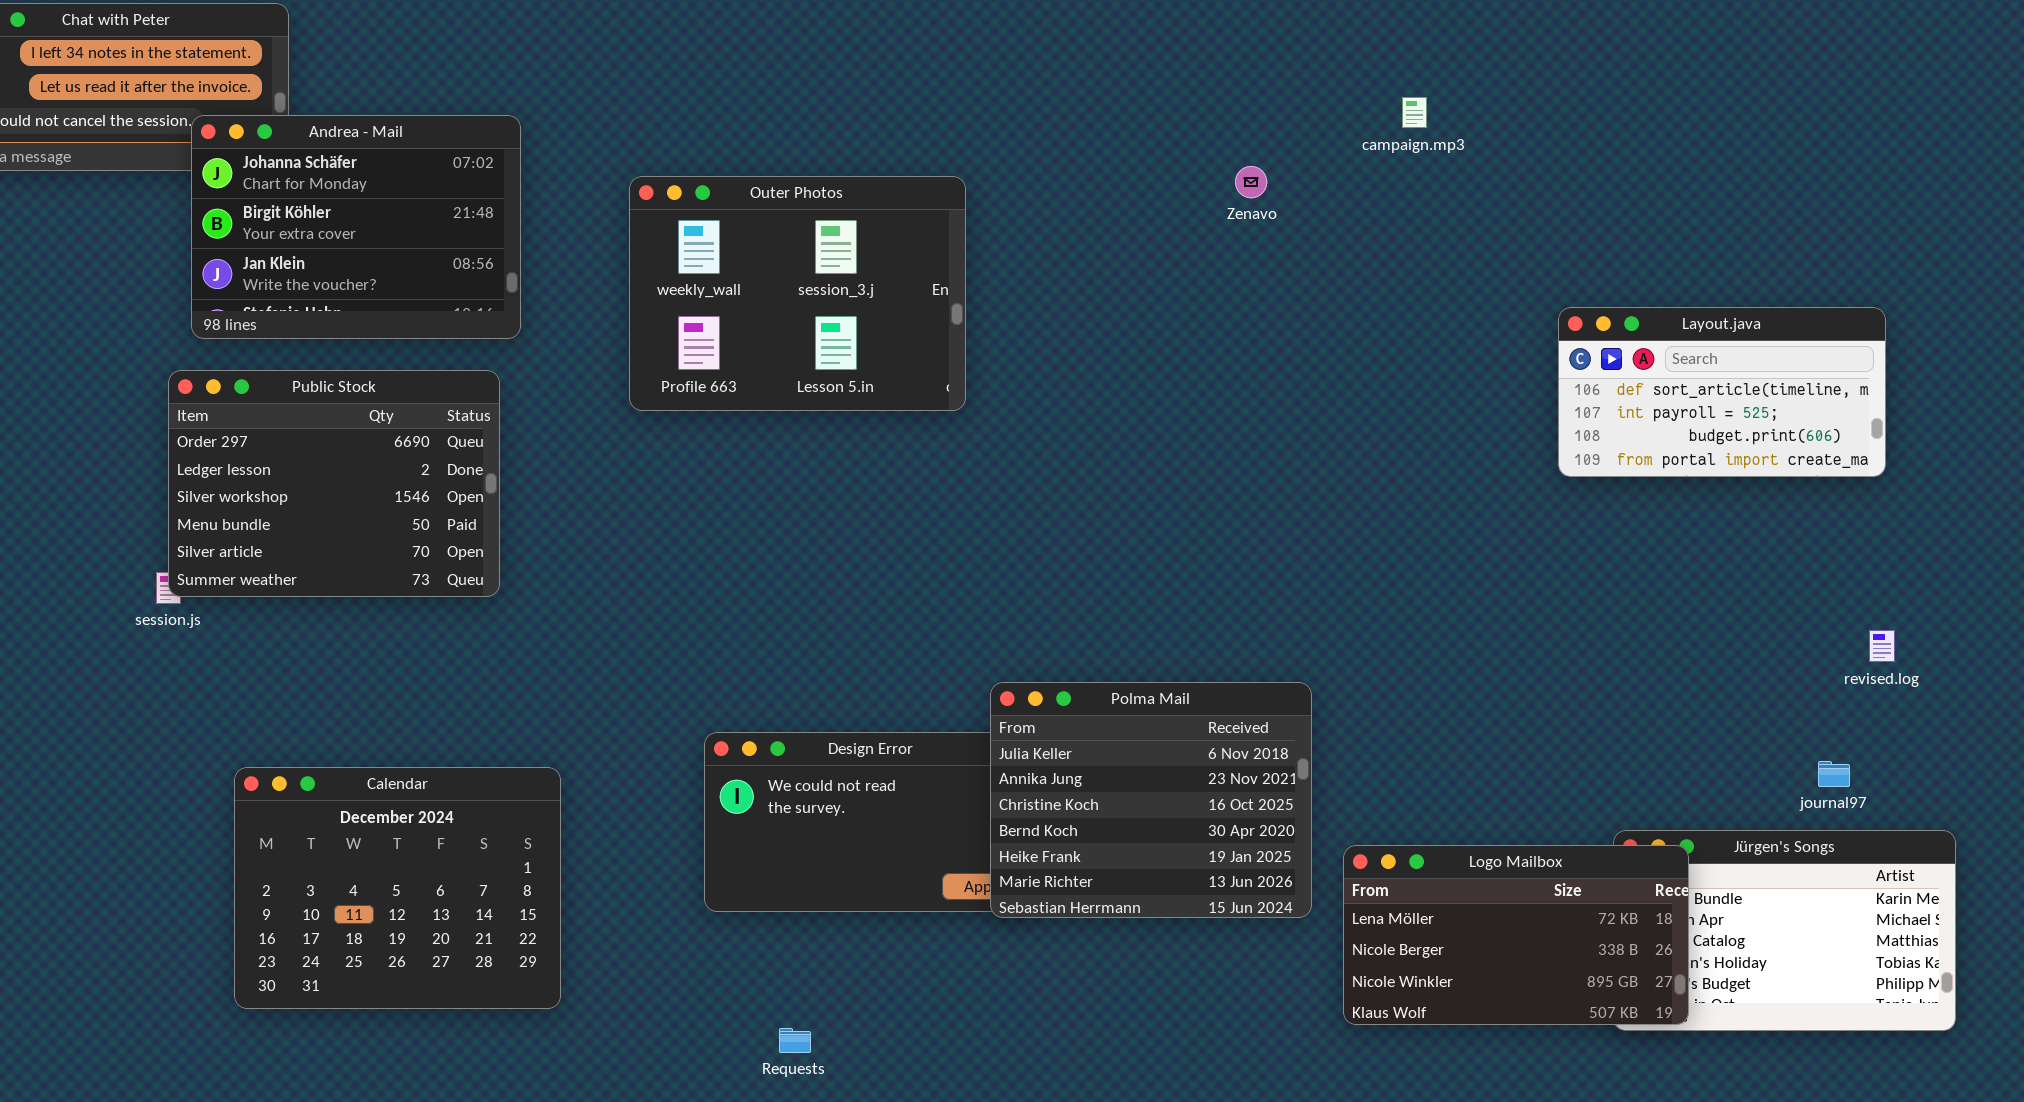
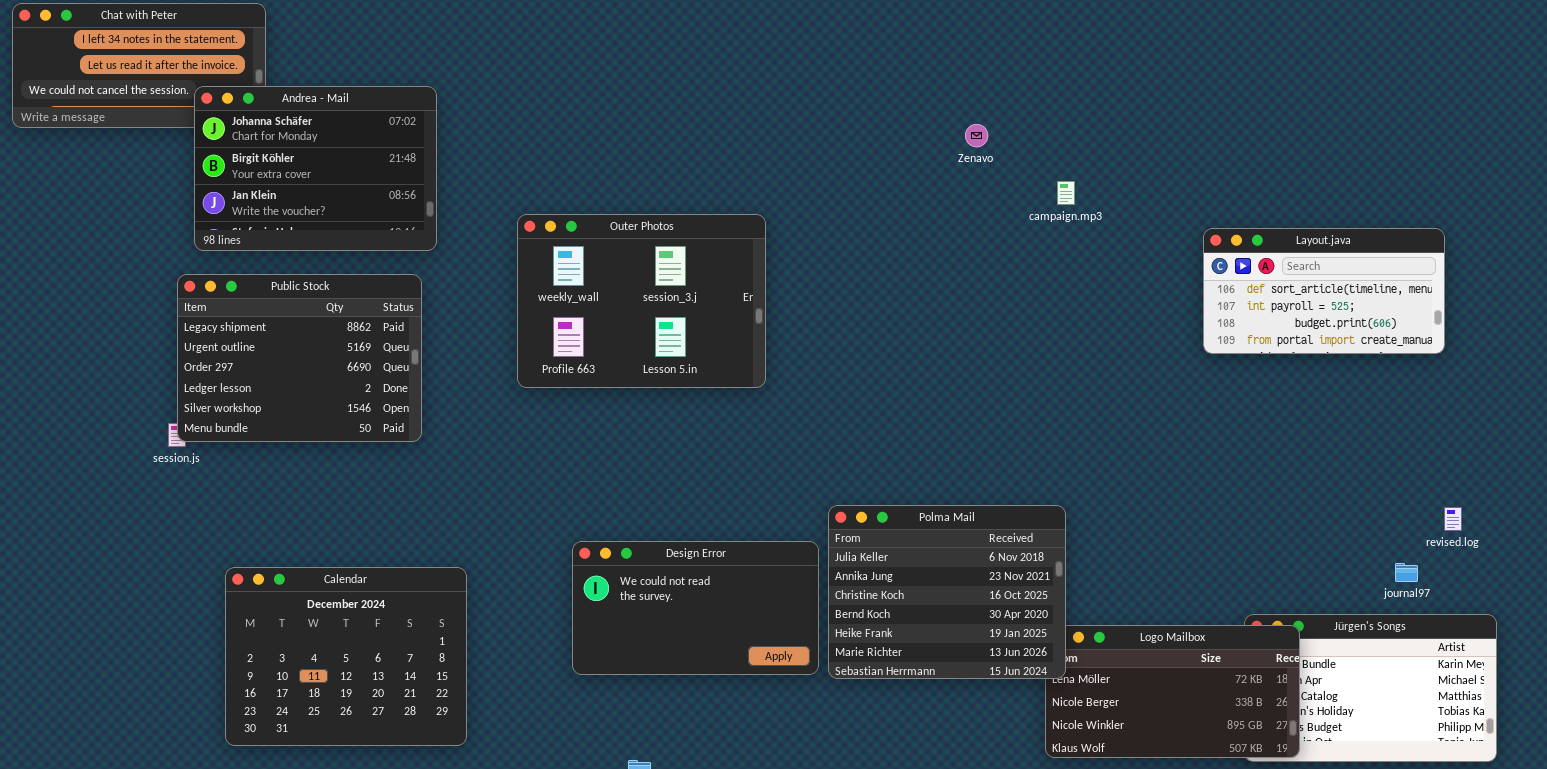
campaign.mp3: [1402,97,1427,128] -> [1057,181,1075,205], moved
Outer Photos: [629,176,966,411] -> [517,214,766,388], moved
Public Stock: [168,370,500,597] -> [177,274,422,442], scrolled up 2 rows
revised.log: [1869,630,1895,662] -> [1444,507,1462,531], moved
Polma Mail: [990,682,1312,918] -> [828,505,1066,679], moved

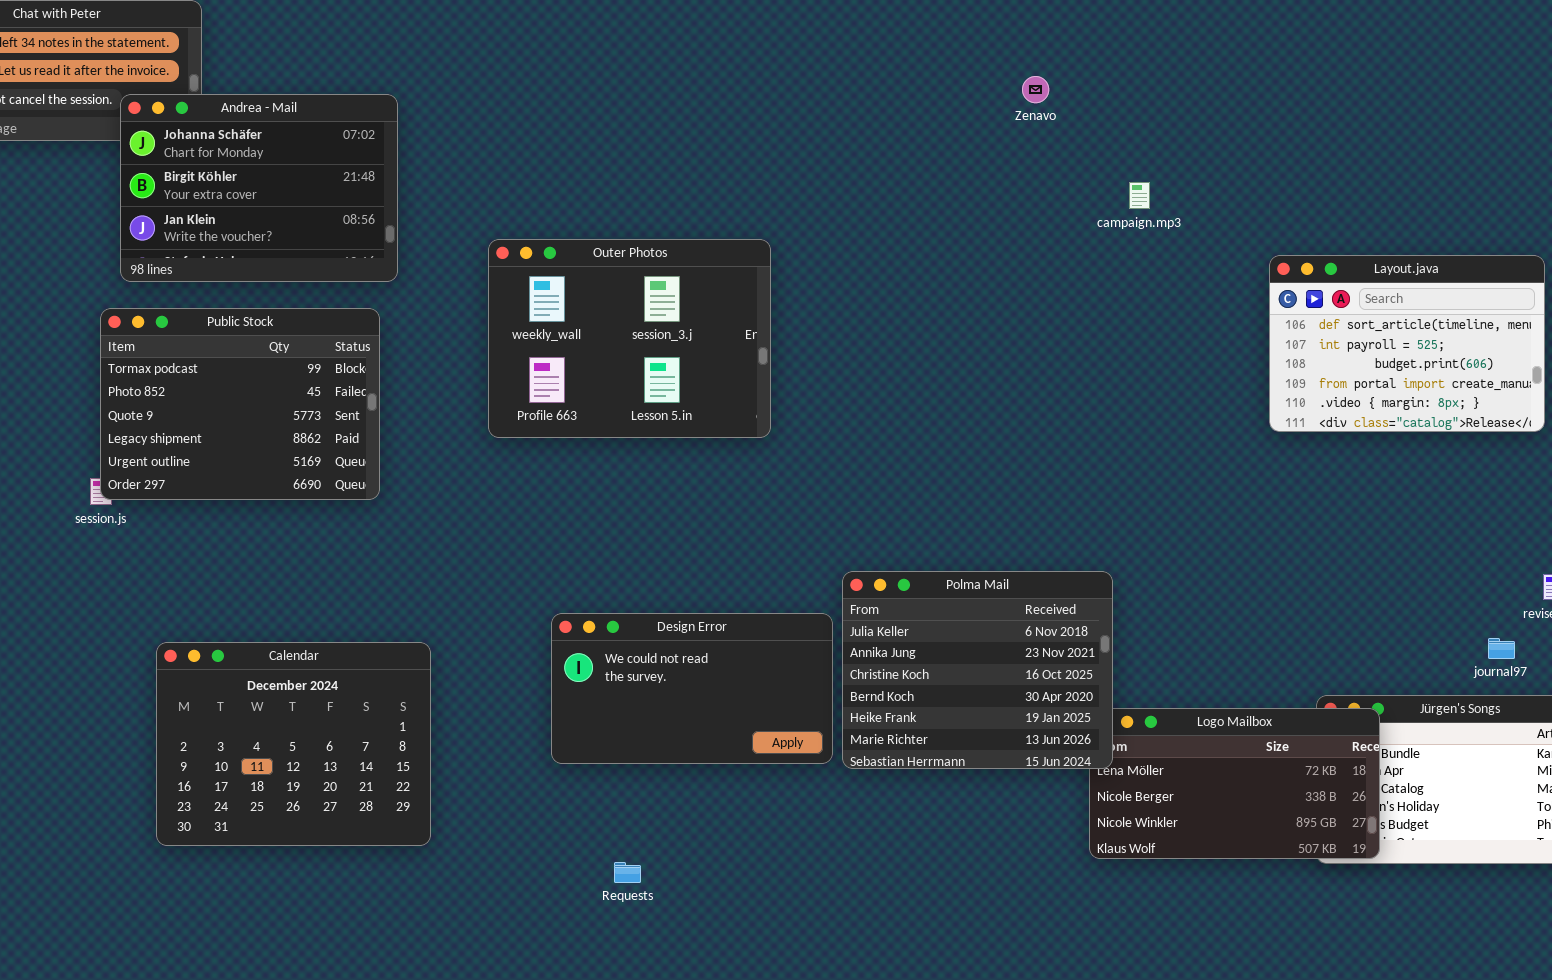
Zenavo: [965,124,988,147] -> [1022,76,1049,103], moved
campaign.mp3: [1057,181,1075,205] -> [1129,182,1150,209], moved
Layout.java: [1203,228,1445,354] -> [1269,255,1545,432], resized
Public Stock: [177,274,422,442] -> [100,308,380,500], scrolled up 3 rows

